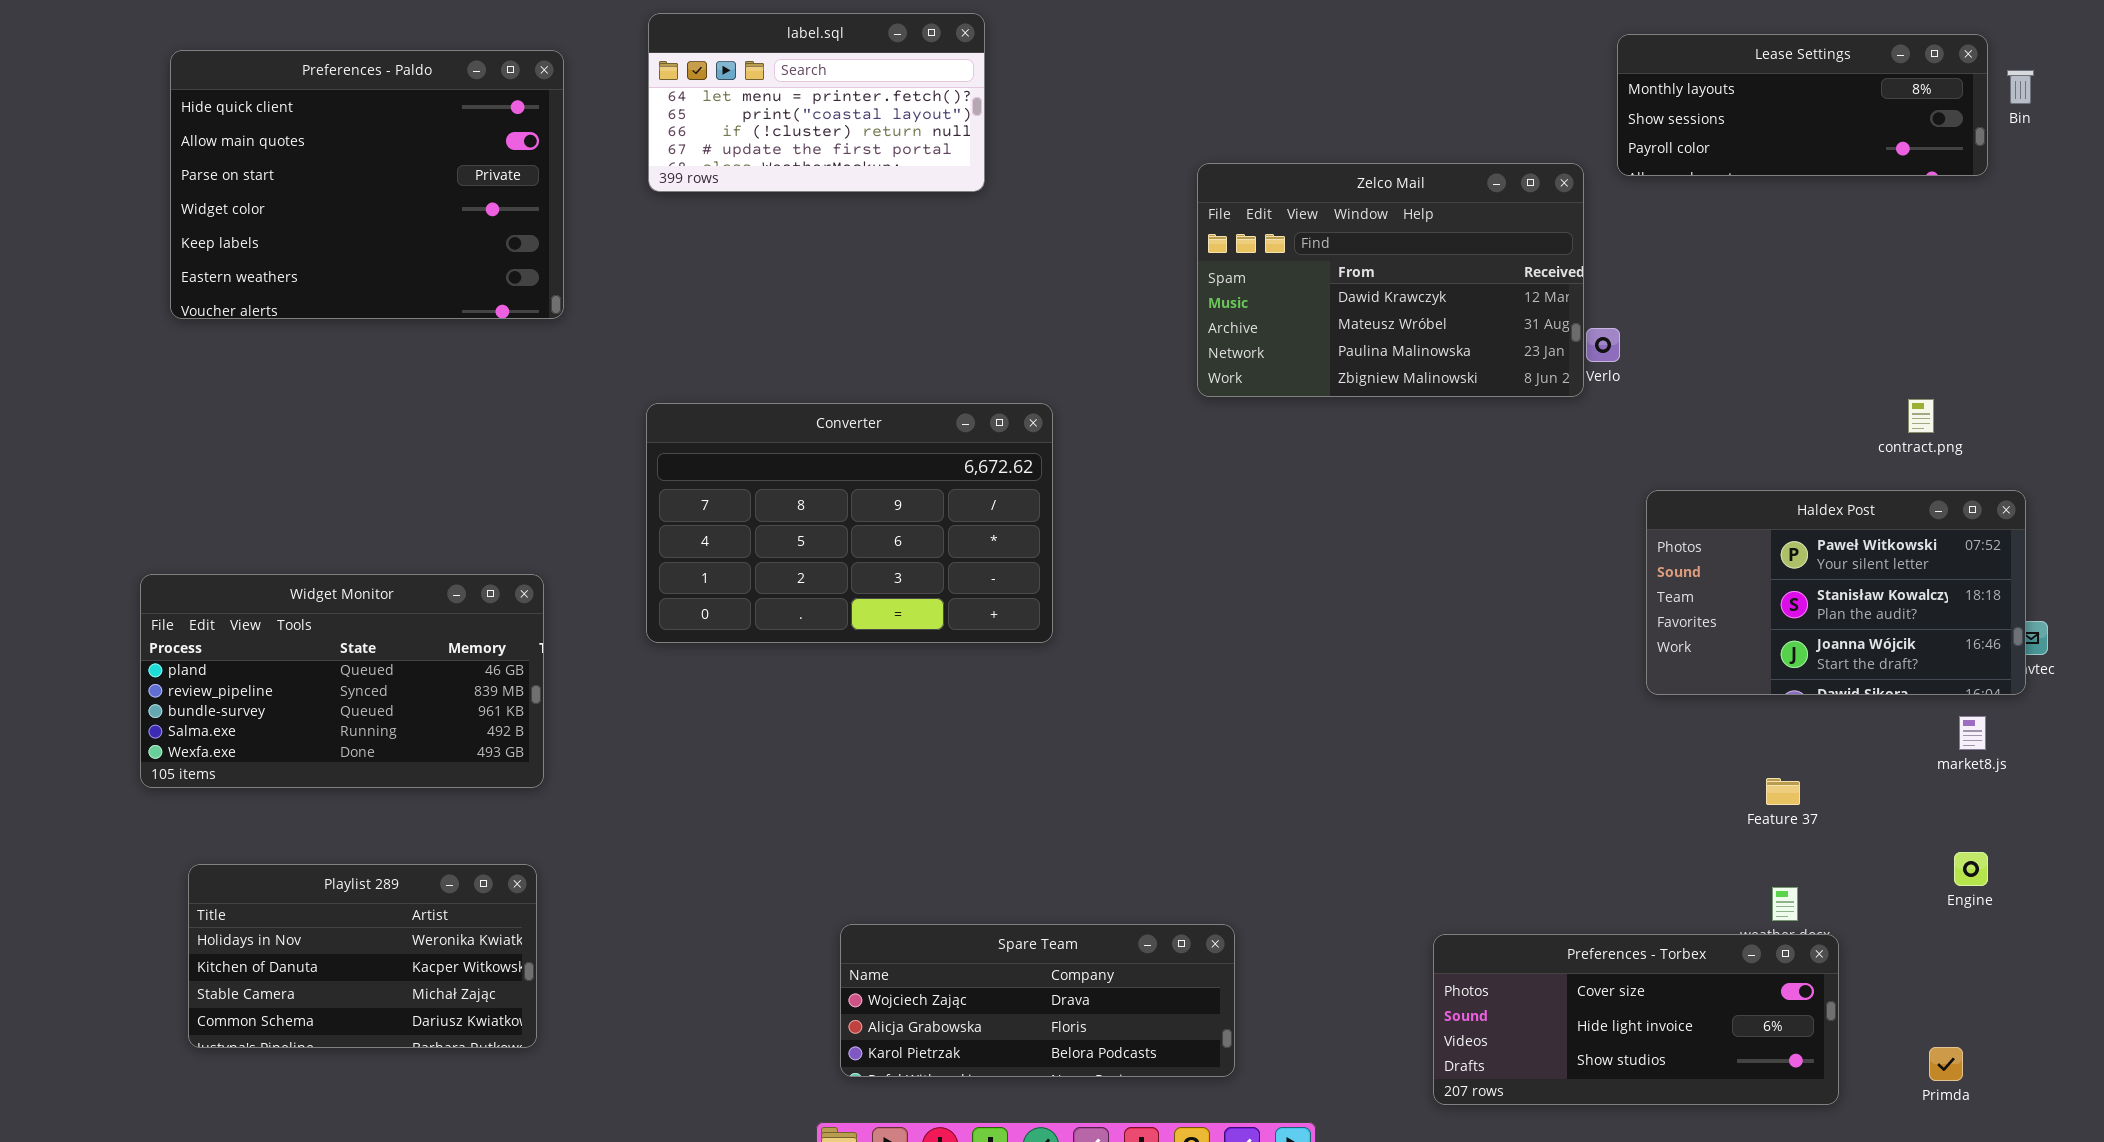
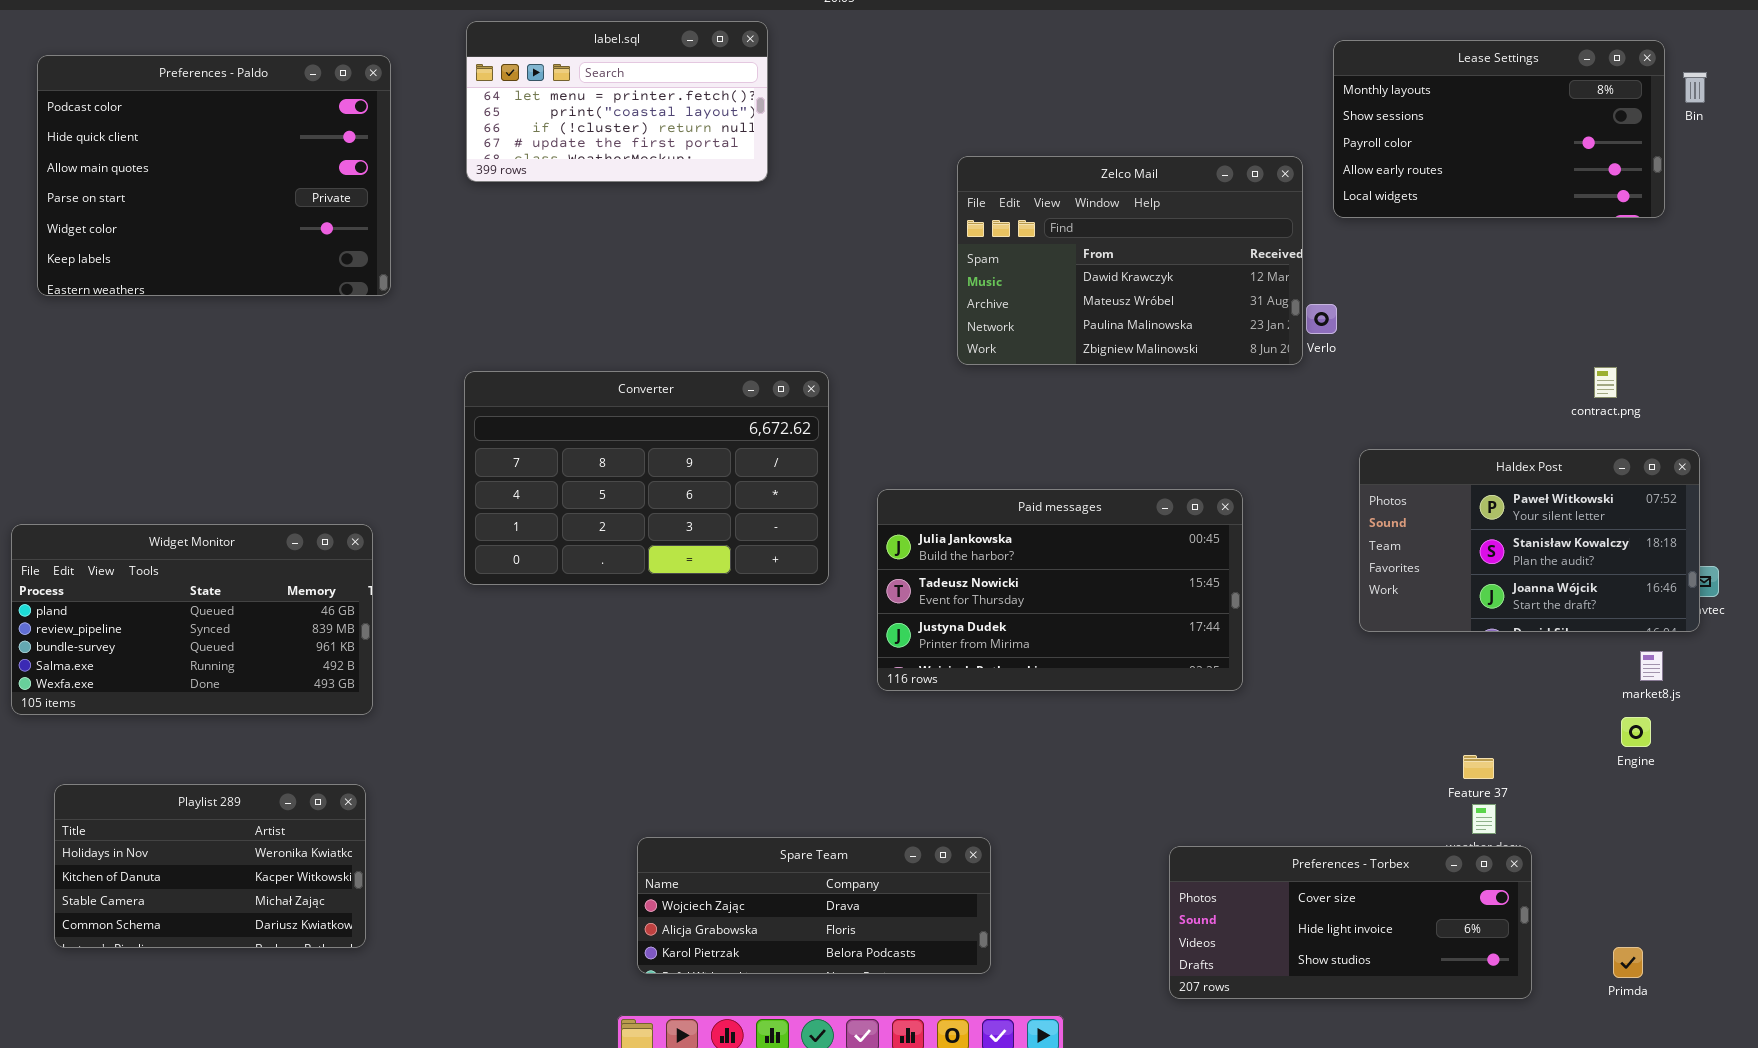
Lease Settings: [1617,34,1988,176] -> [1333,40,1665,218], resized
Preferences - Paldo: [170,50,564,319] -> [37,55,391,296], scrolled up 1 row
Paid messages: none -> [877,489,1243,691], opened
Feature 37: [1766,778,1800,805] -> [1463,755,1494,779], moved
Engine: [1954,852,1988,886] -> [1621,717,1651,747], moved

